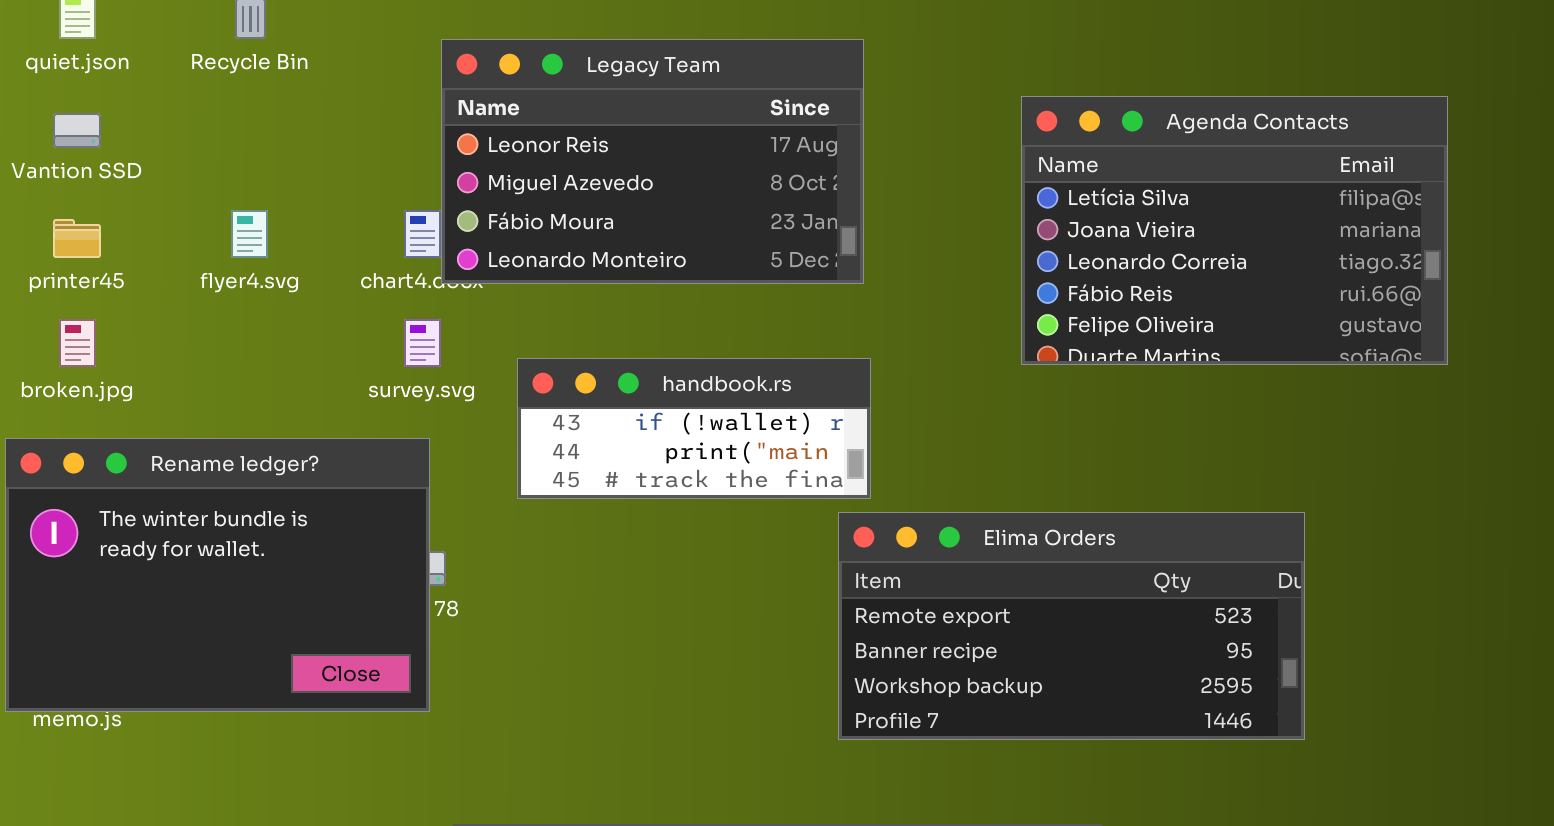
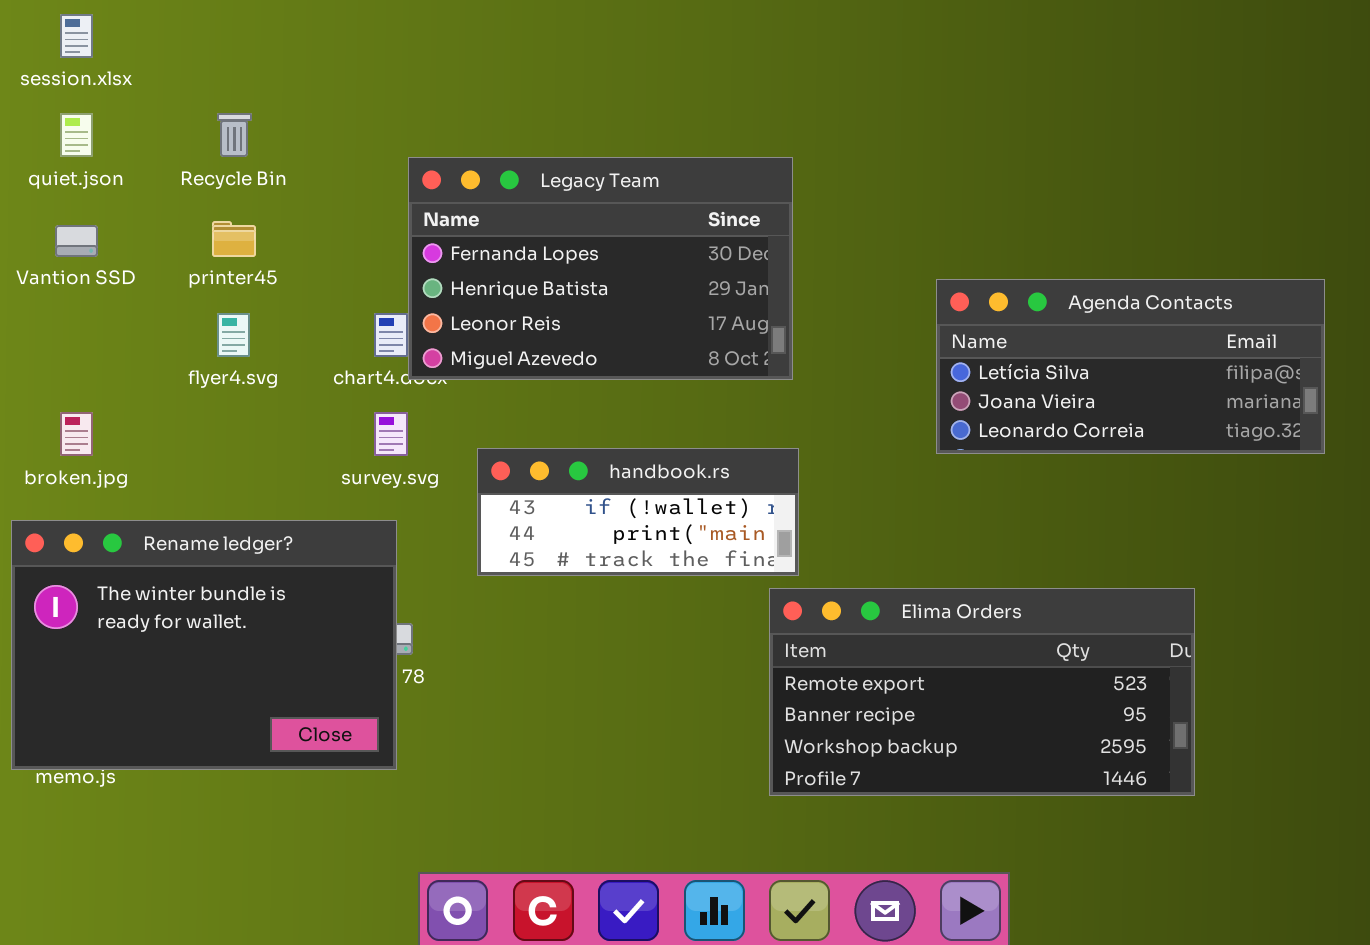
Legacy Team: [441,39,864,284] -> [408,157,793,380], scrolled up 2 rows
Agenda Contacts: [1021,96,1448,365] -> [936,279,1325,454], resized
printer45: [53,219,101,258] -> [212,221,256,257], moved

